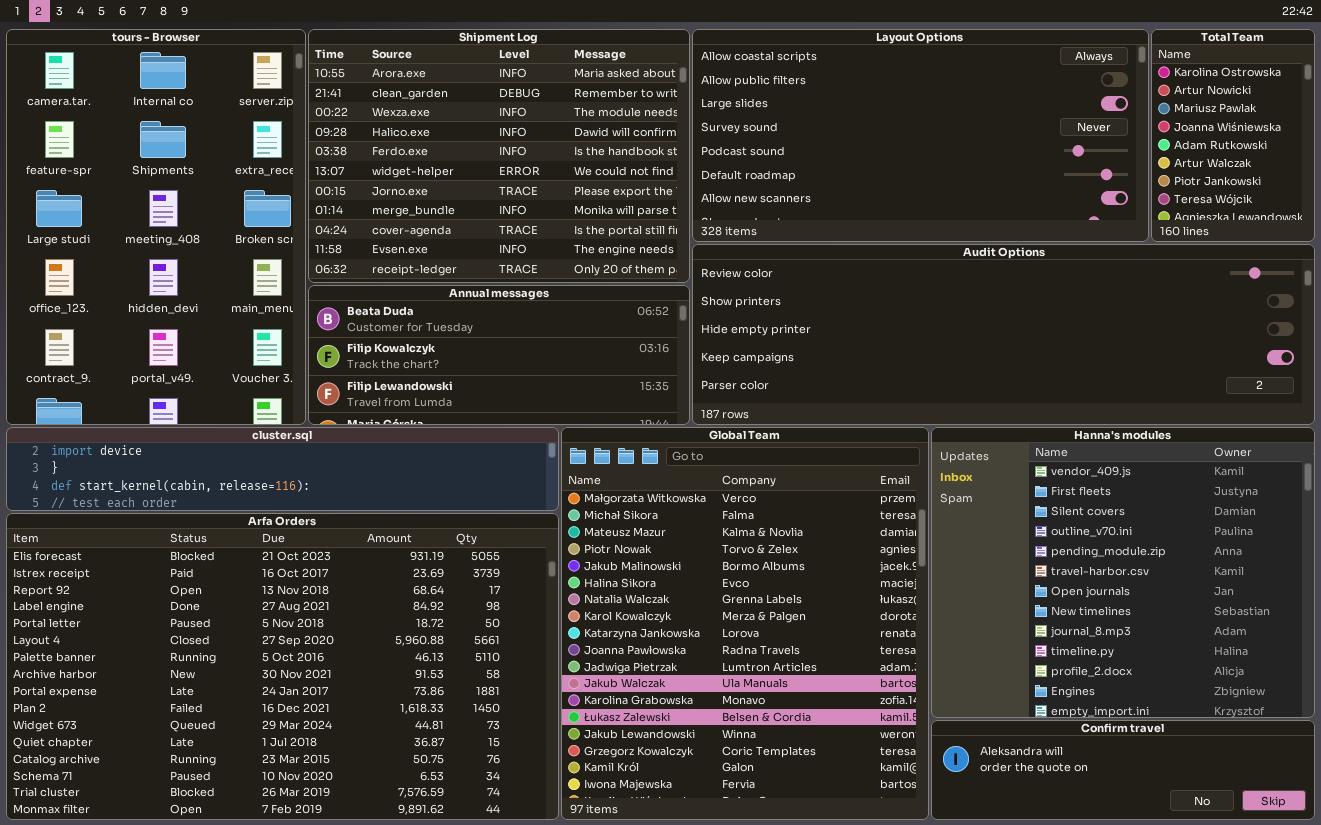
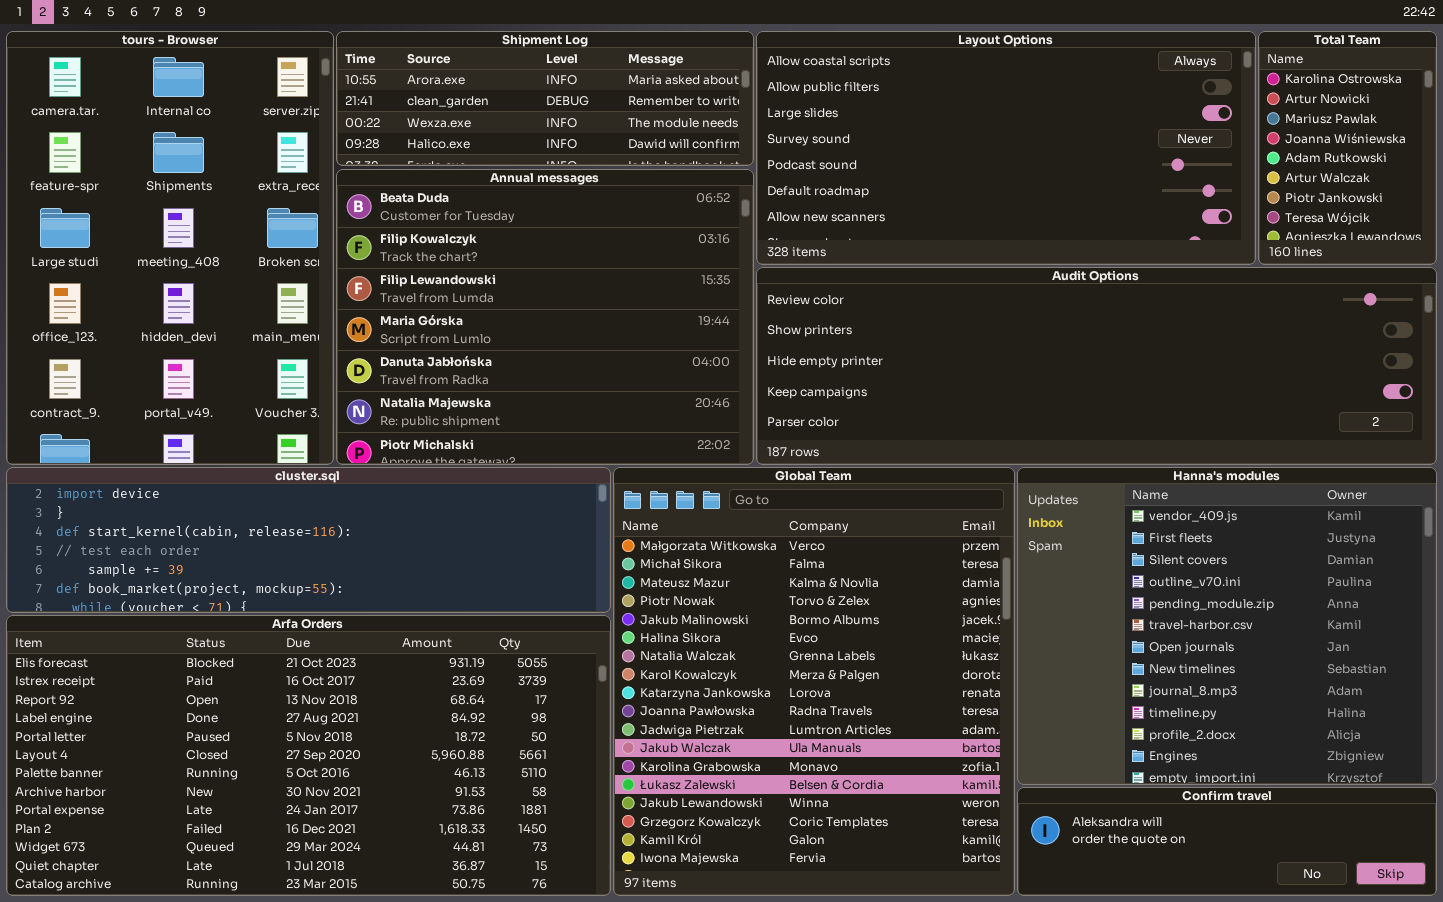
Shipment Log: [308,29,690,283] -> [336,31,754,166], resized
Annual messages: [308,285,690,425] -> [336,169,754,465], resized
cluster.sql: [6,427,559,511] -> [6,467,611,613], resized
Arfa Orders: [6,513,559,820] -> [6,615,611,896], resized

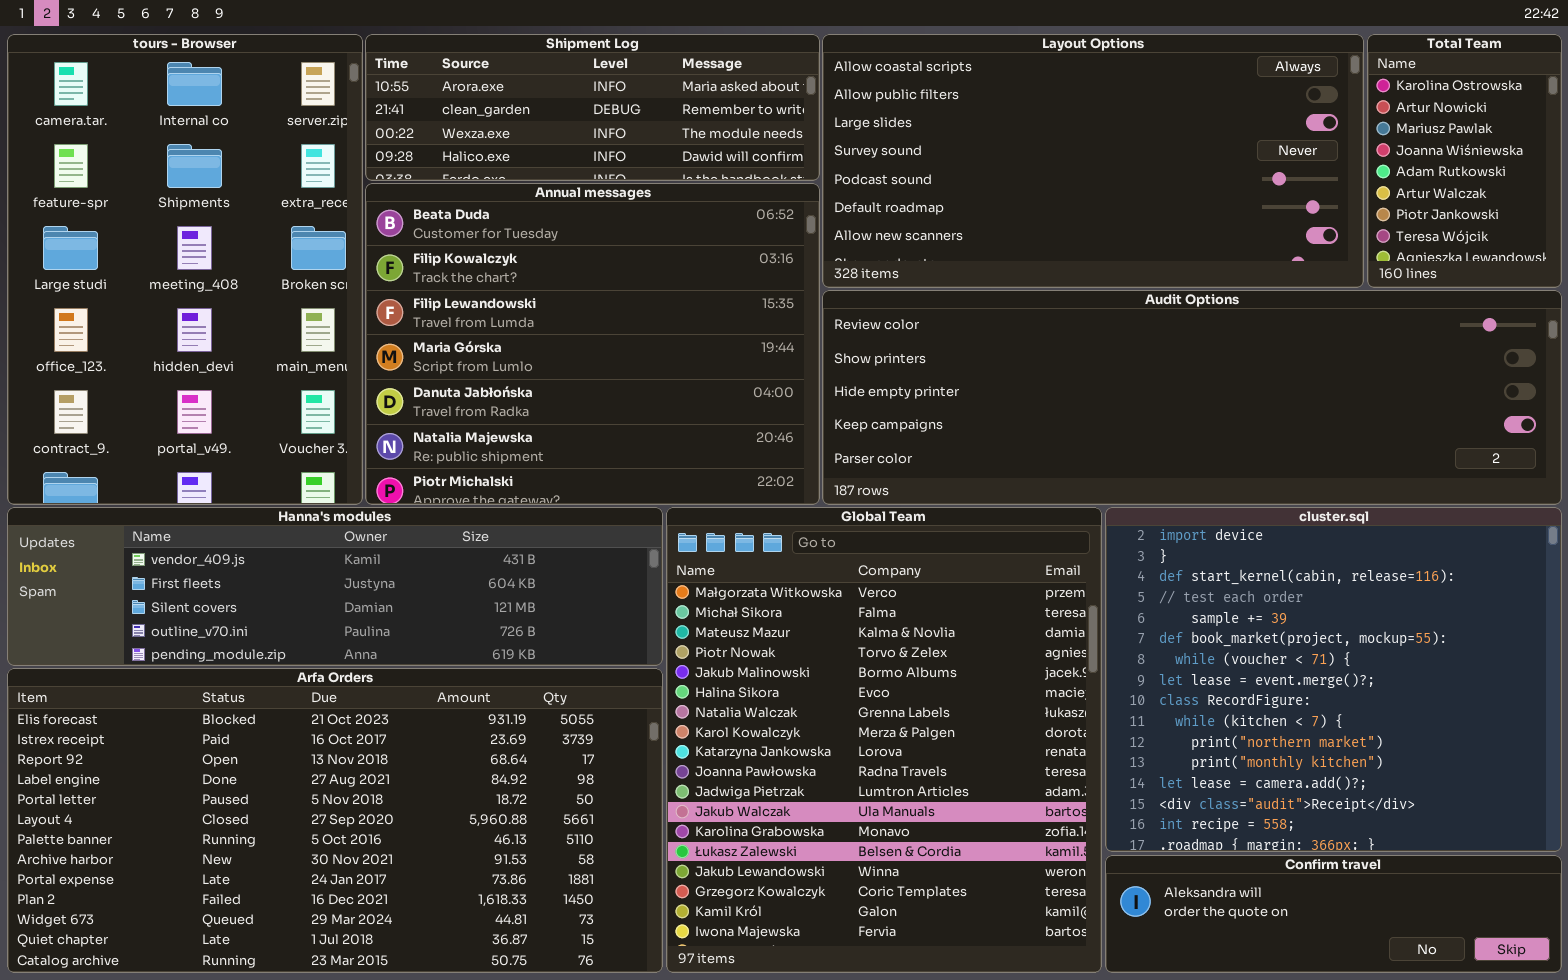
cluster.sql: [6,467,611,613] -> [1105,507,1562,852], moved, resized
Hanna's modules: [1017,467,1437,785] -> [7,507,663,666], moved, resized

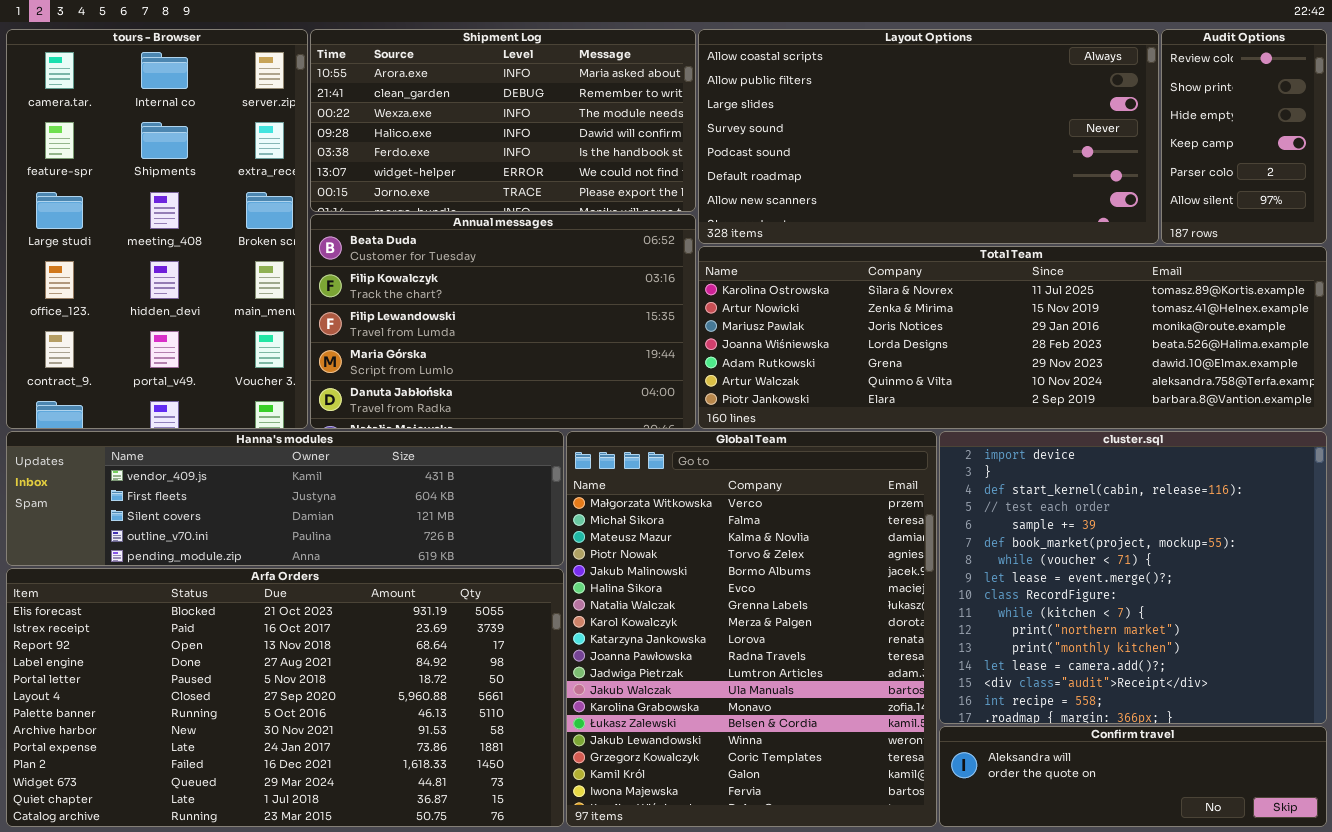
Shipment Log: [365,34,820,181] -> [310,29,696,212], resized
Total Team: [1367,34,1562,288] -> [698,246,1327,429], moved, resized
Annual messages: [365,183,820,505] -> [310,214,696,429], resized
Audit Options: [822,290,1562,505] -> [1161,29,1327,244], moved, resized

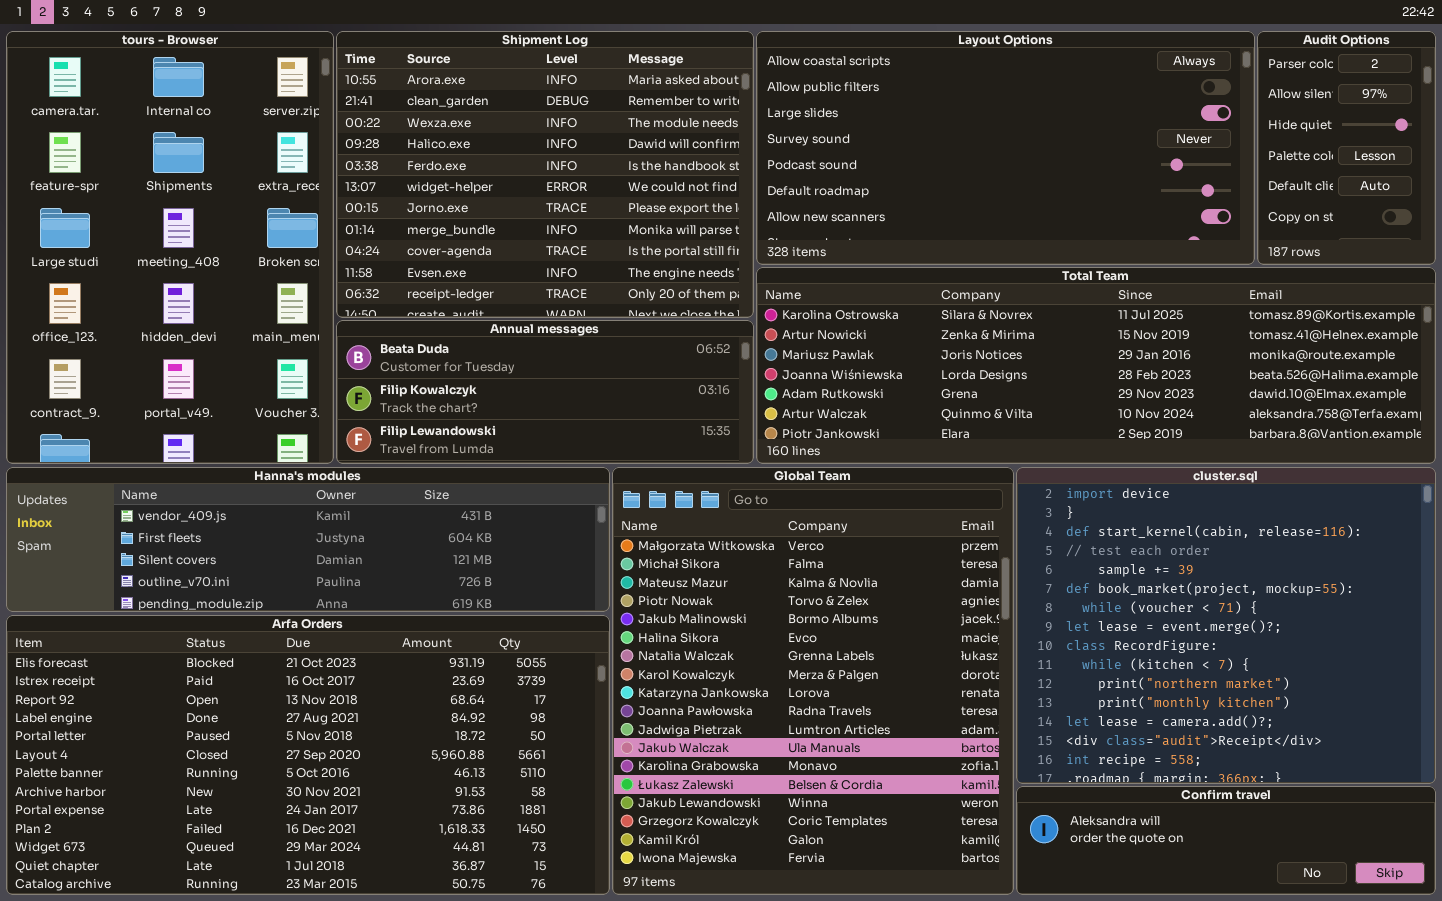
Shipment Log: [310,29,696,212] -> [336,31,754,318], resized
Audit Options: [1161,29,1327,244] -> [1257,31,1436,265], scrolled down 4 rows
Annual messages: [310,214,696,429] -> [336,320,754,464], resized

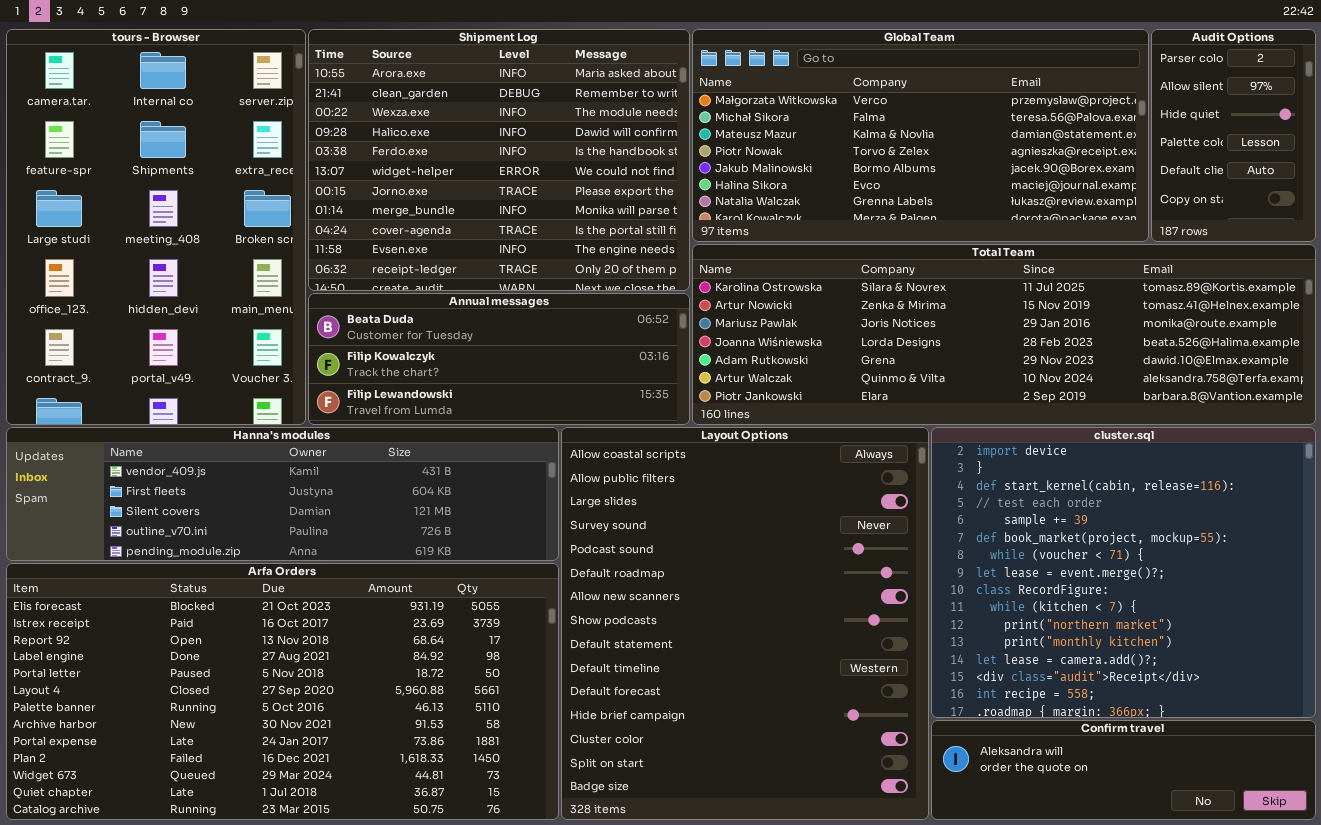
Layout Options: [756,31,1255,265] -> [561,427,929,820], moved, resized
Global Team: [612,467,1014,895] -> [692,29,1149,242], moved, resized

